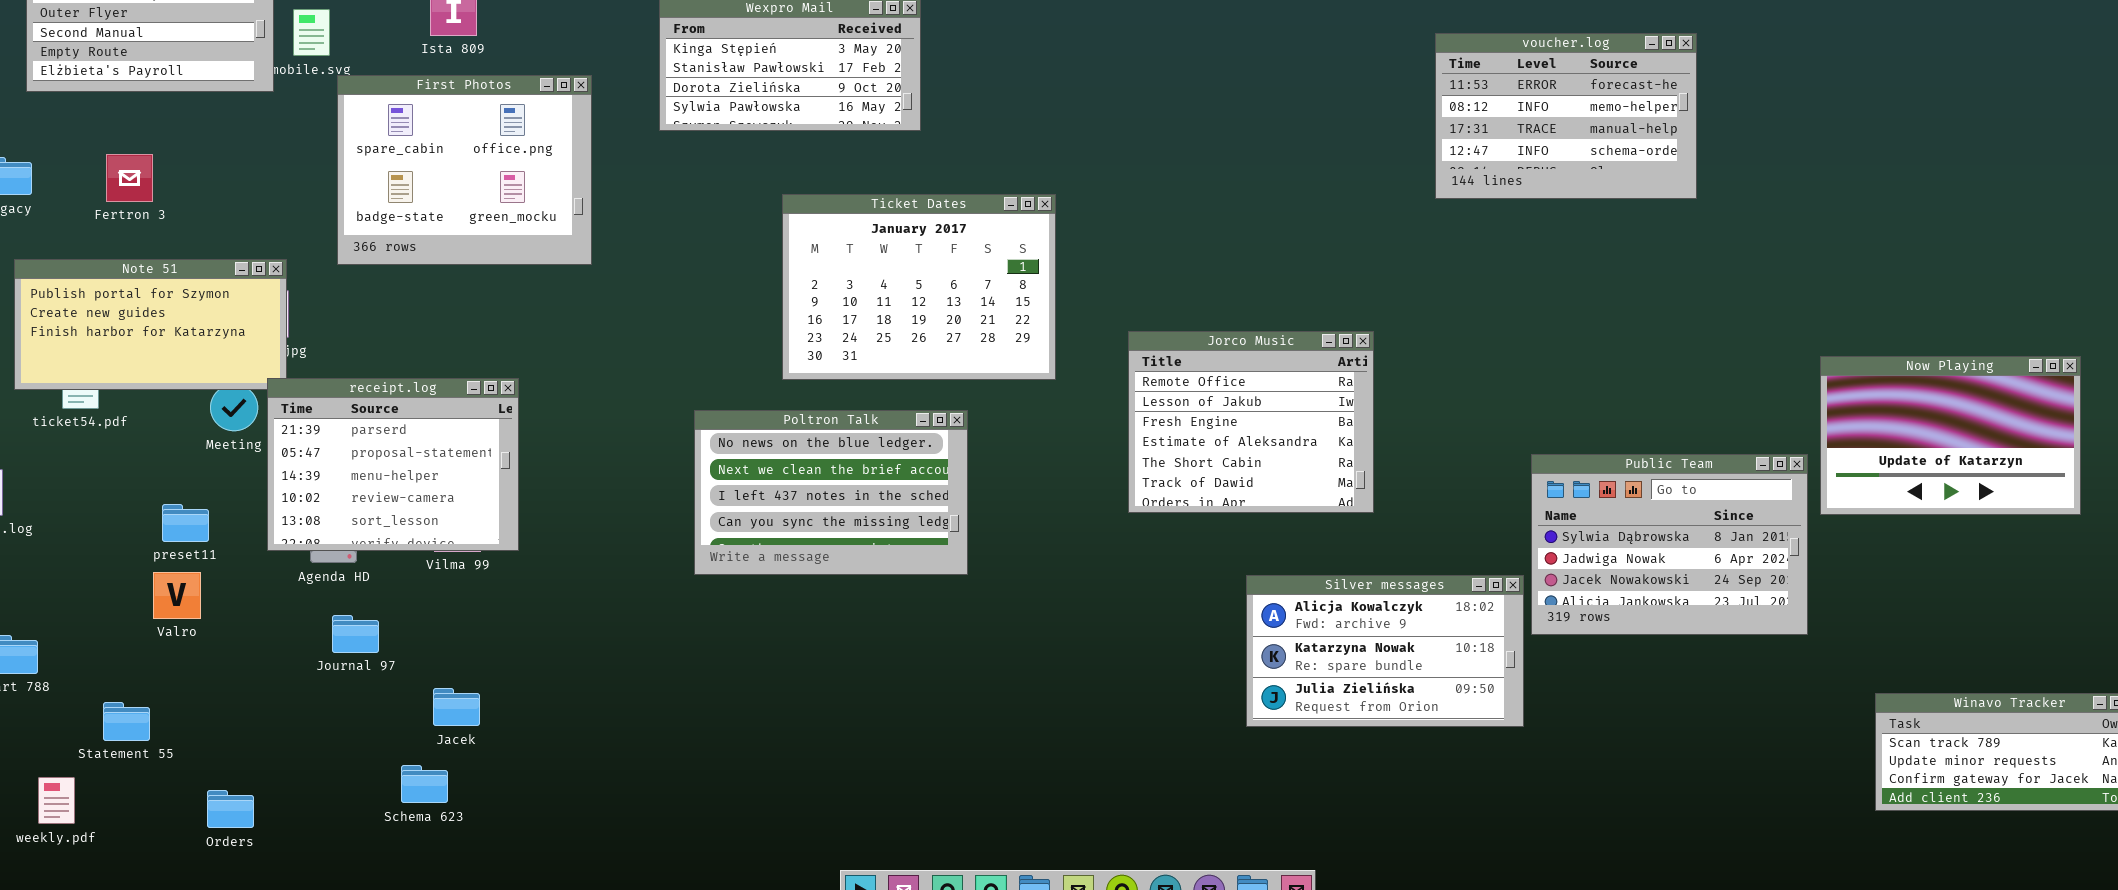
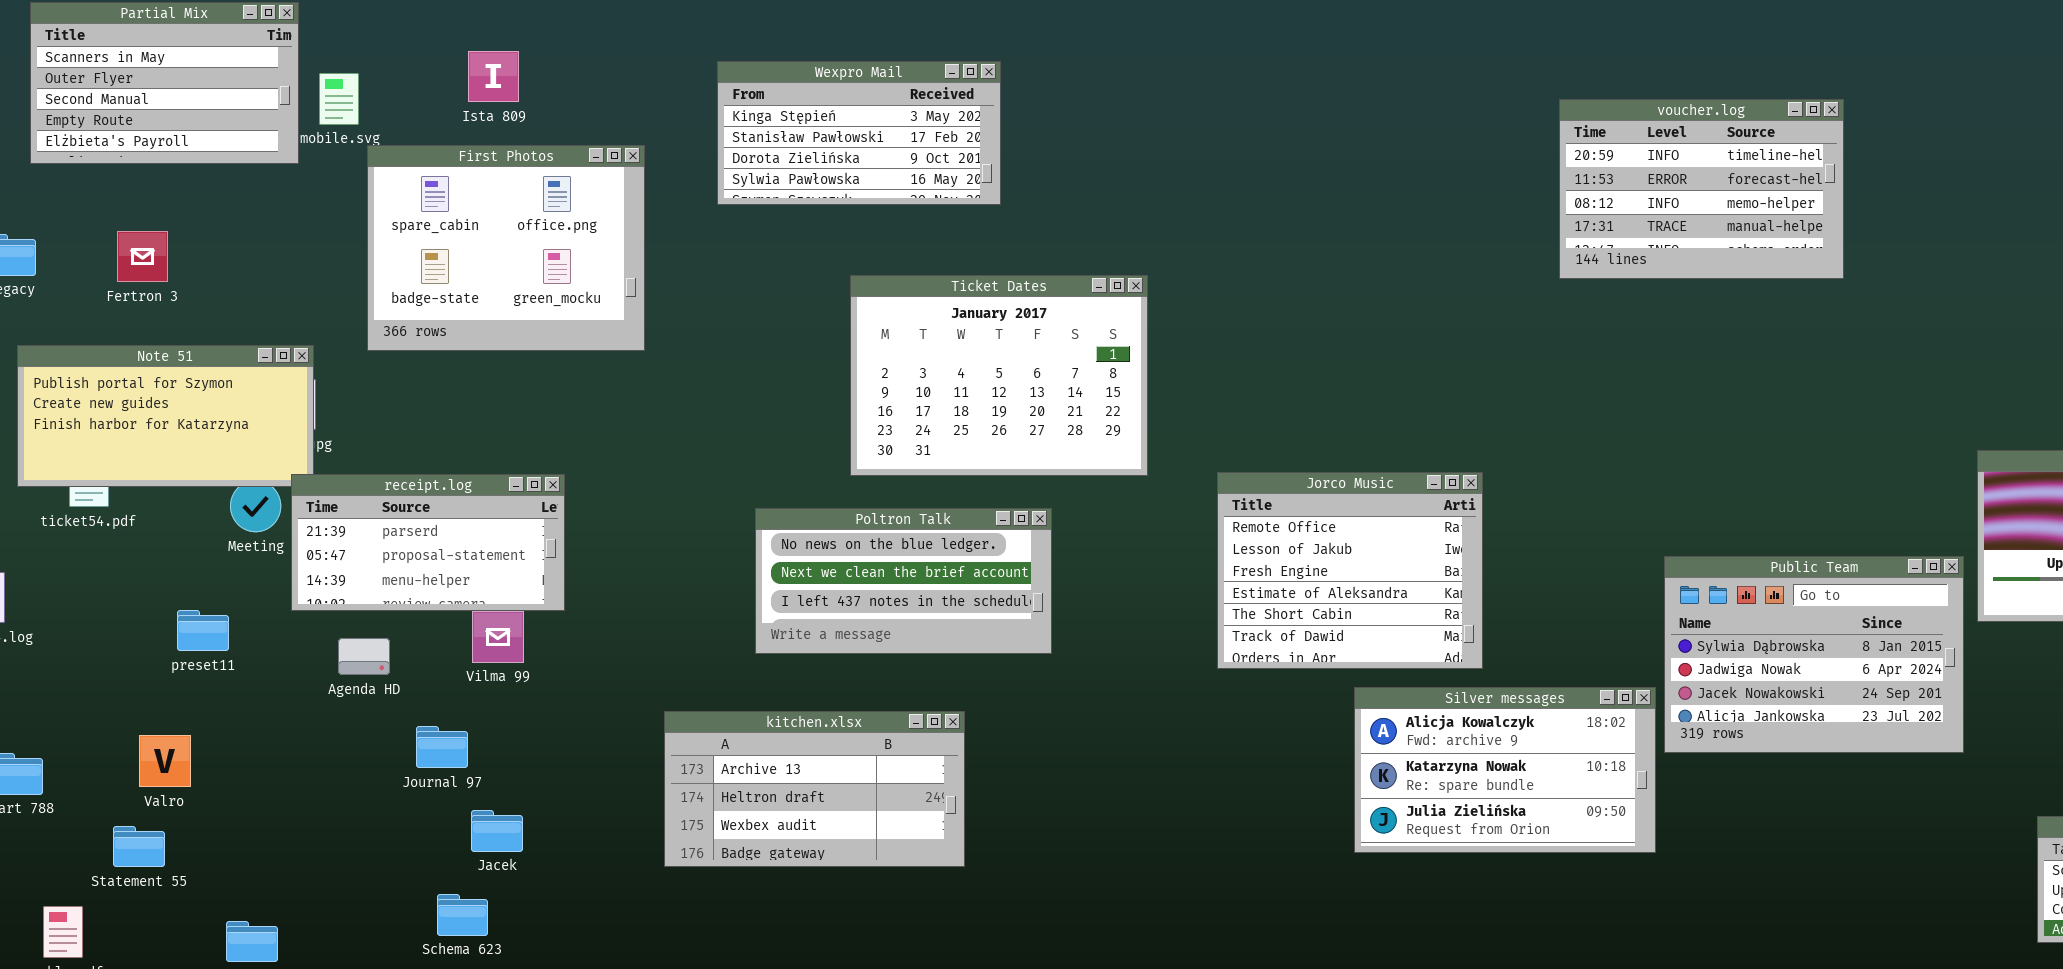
voucher.log: [1435,33,1697,199] -> [1559,99,1844,279], scrolled up 1 row
Jorco Music: [1128,331,1374,513] -> [1217,472,1483,669], moved
receipt.log: [267,378,519,551] -> [291,474,565,611], resized
Poltron Talk: [694,410,968,575] -> [755,508,1052,654], resized
Valro: [153,572,201,619] -> [139,735,191,787], moved
kitchen.xlsx: none -> [664,711,965,867], opened
Journal 97: [332,615,379,653] -> [416,726,468,768], moved

